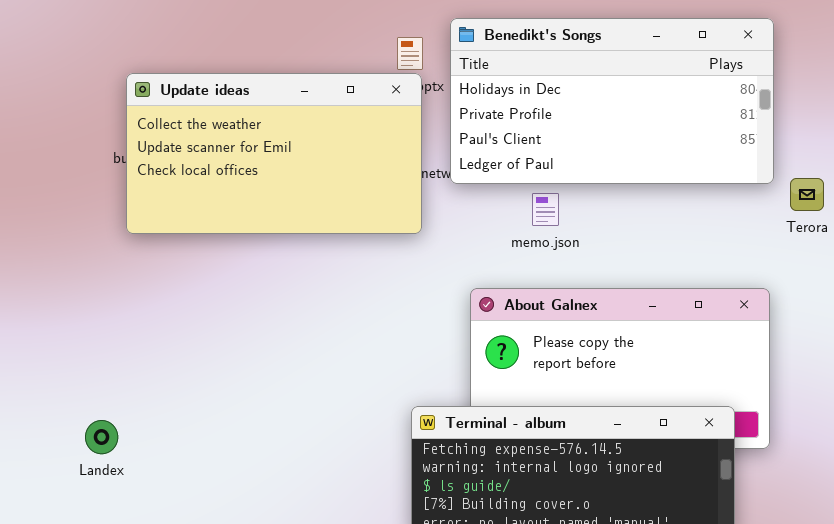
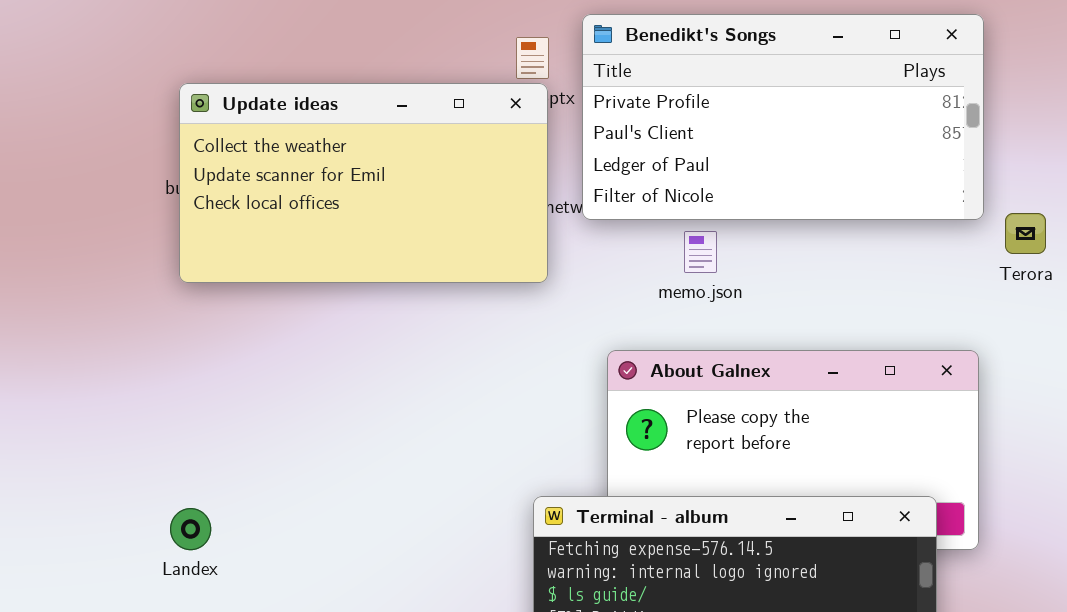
Benedikt's Songs: [450,18,774,184] -> [582,14,984,220], scrolled down 1 row
Landex: [85,420,118,454] -> [170,508,211,550], moved

